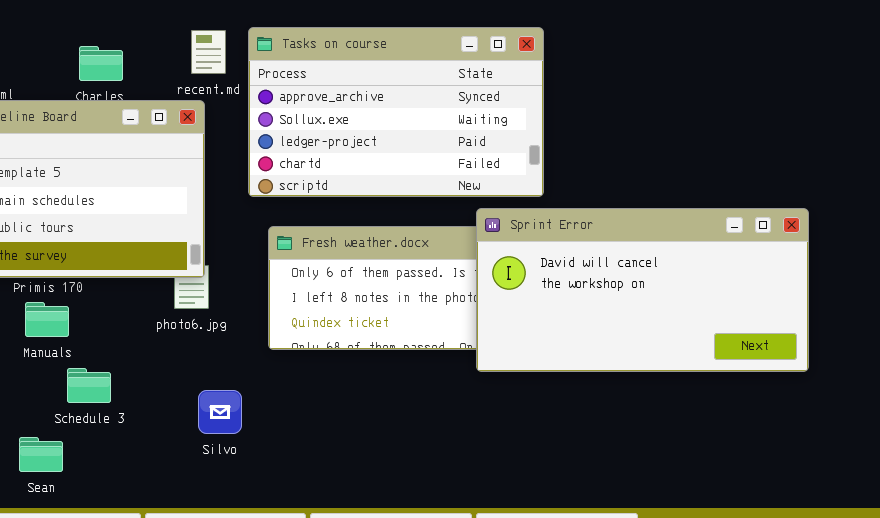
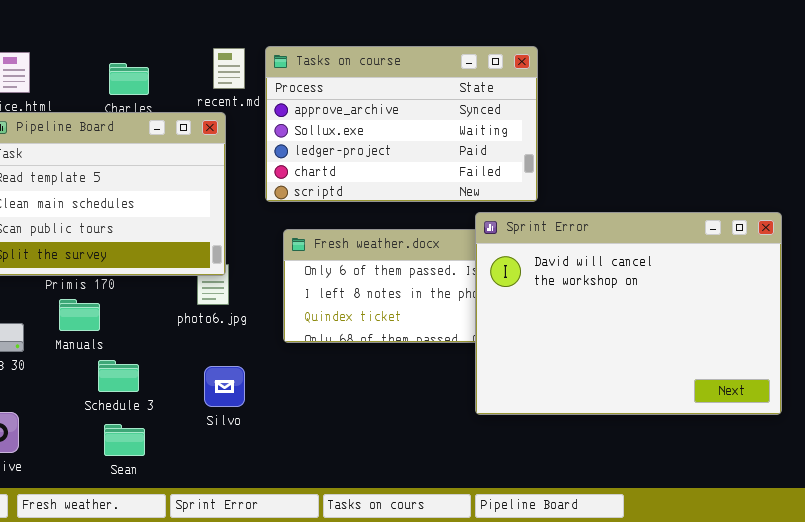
Sprint Error: [476,208,809,372] -> [475,212,782,415], resized
Silvo: [198,390,242,434] -> [204,366,245,407], moved
Sean: [19,437,63,472] -> [104,424,145,456], moved

